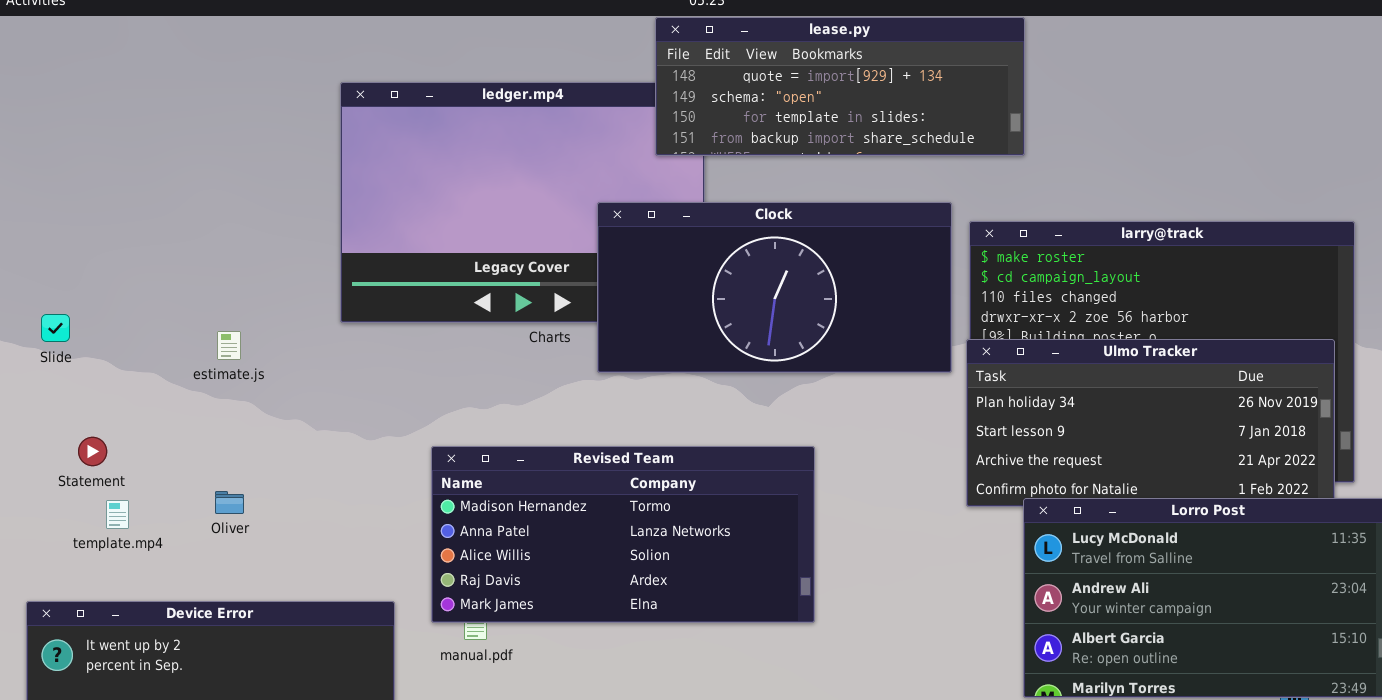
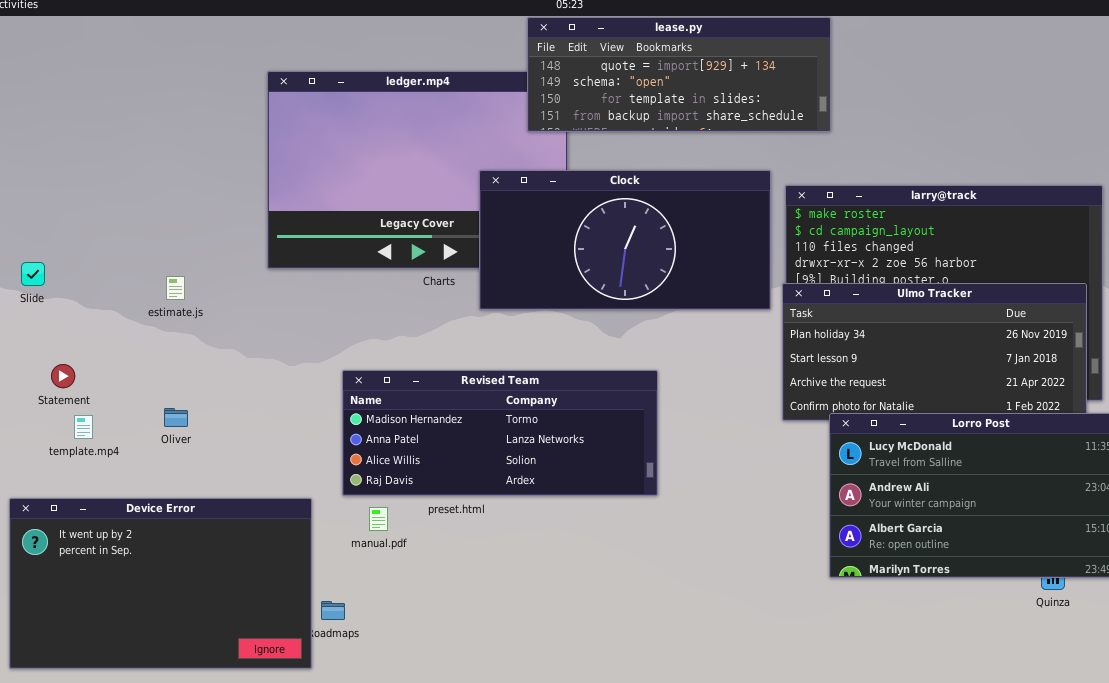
Revised Team: [431,446,815,623] -> [342,370,658,496], resized

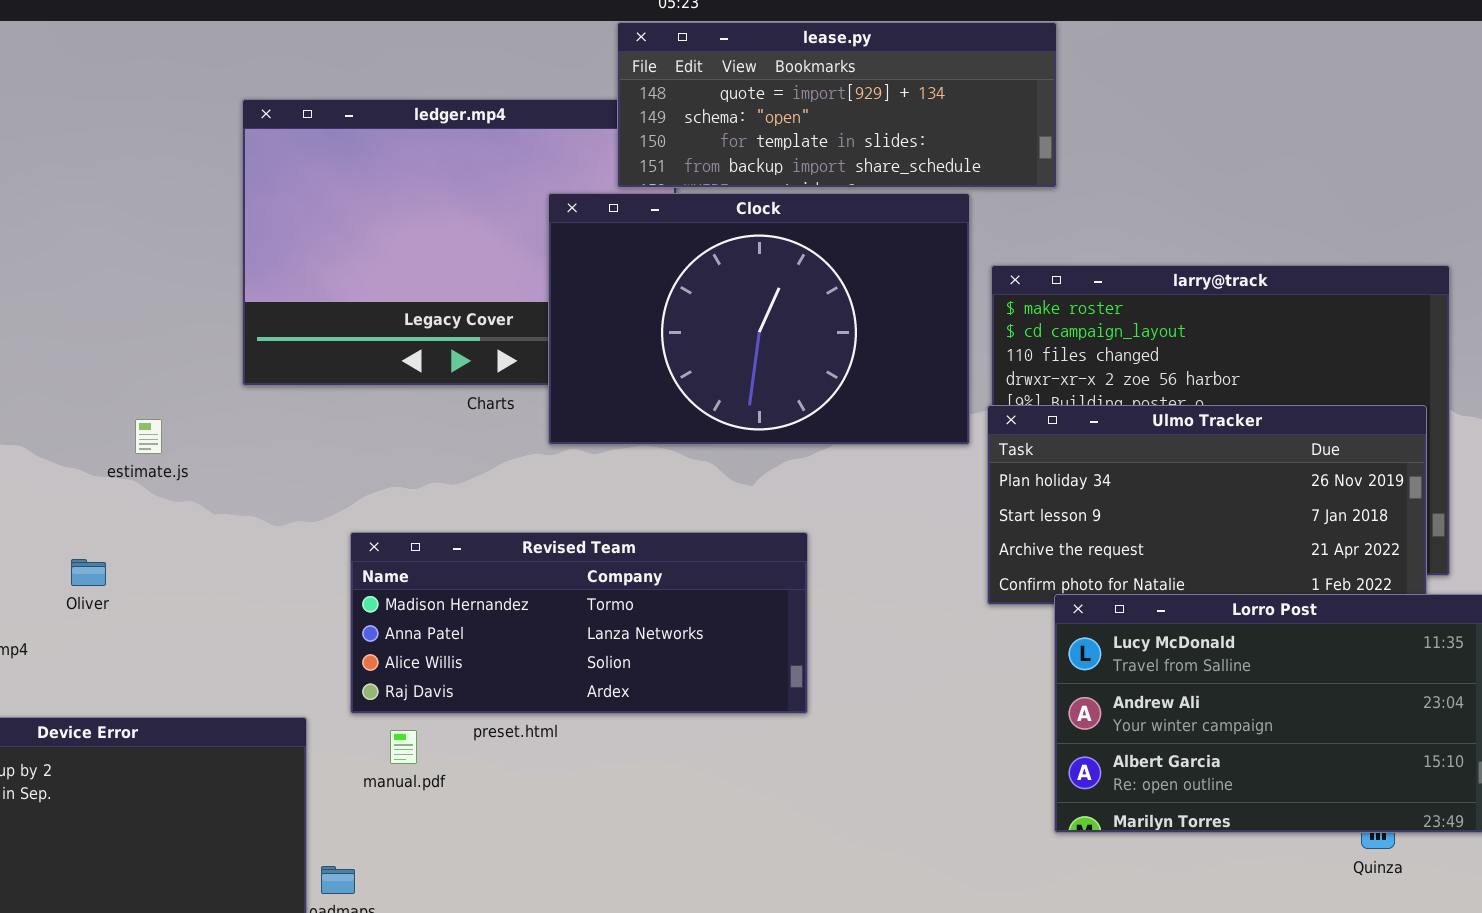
Clock: [479,170,771,310] -> [548,193,970,445], resized
estimate.js: [166,276,185,300] -> [135,419,162,454], moved
Oliver: [164,408,188,427] -> [71,559,106,586], moved

